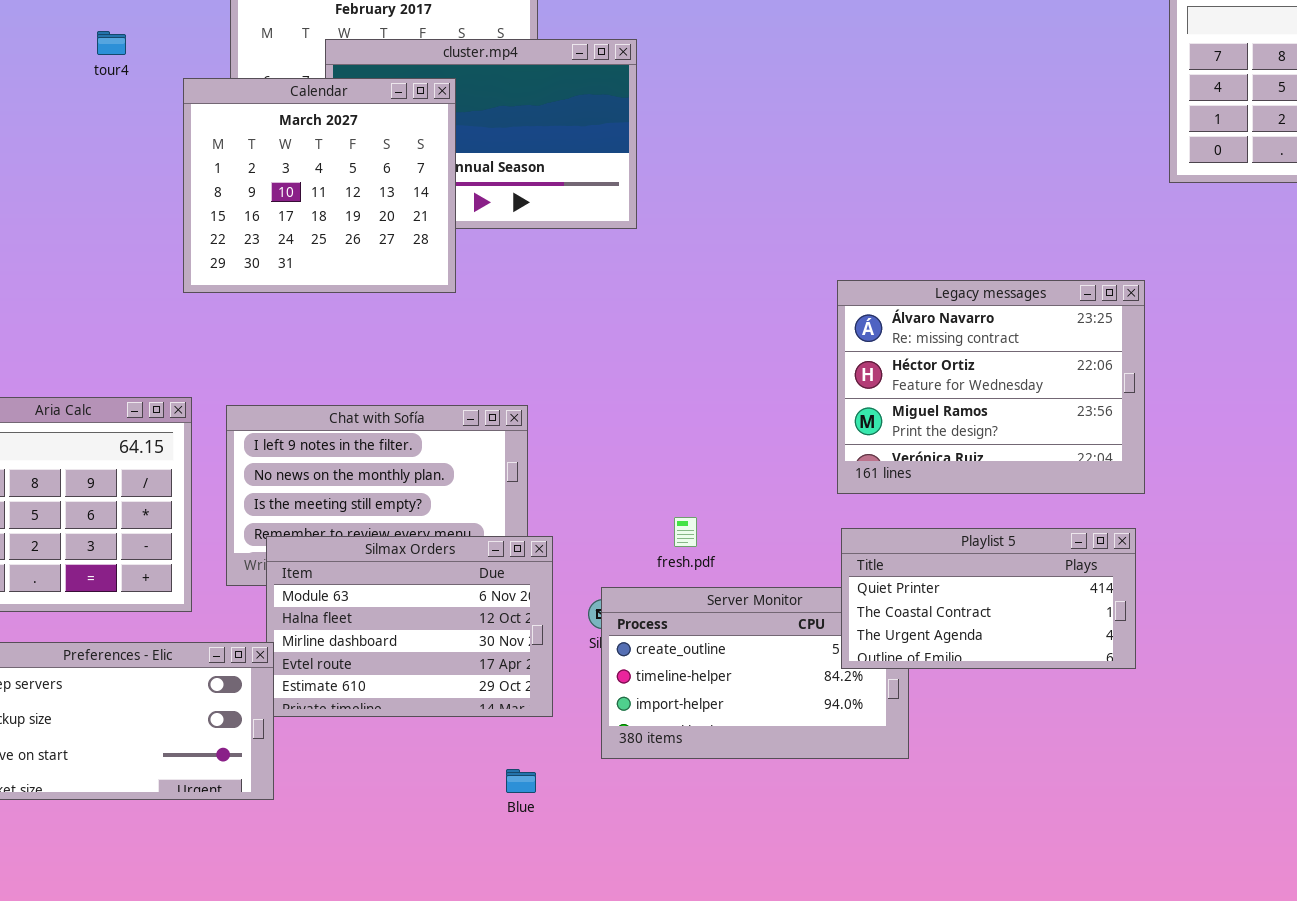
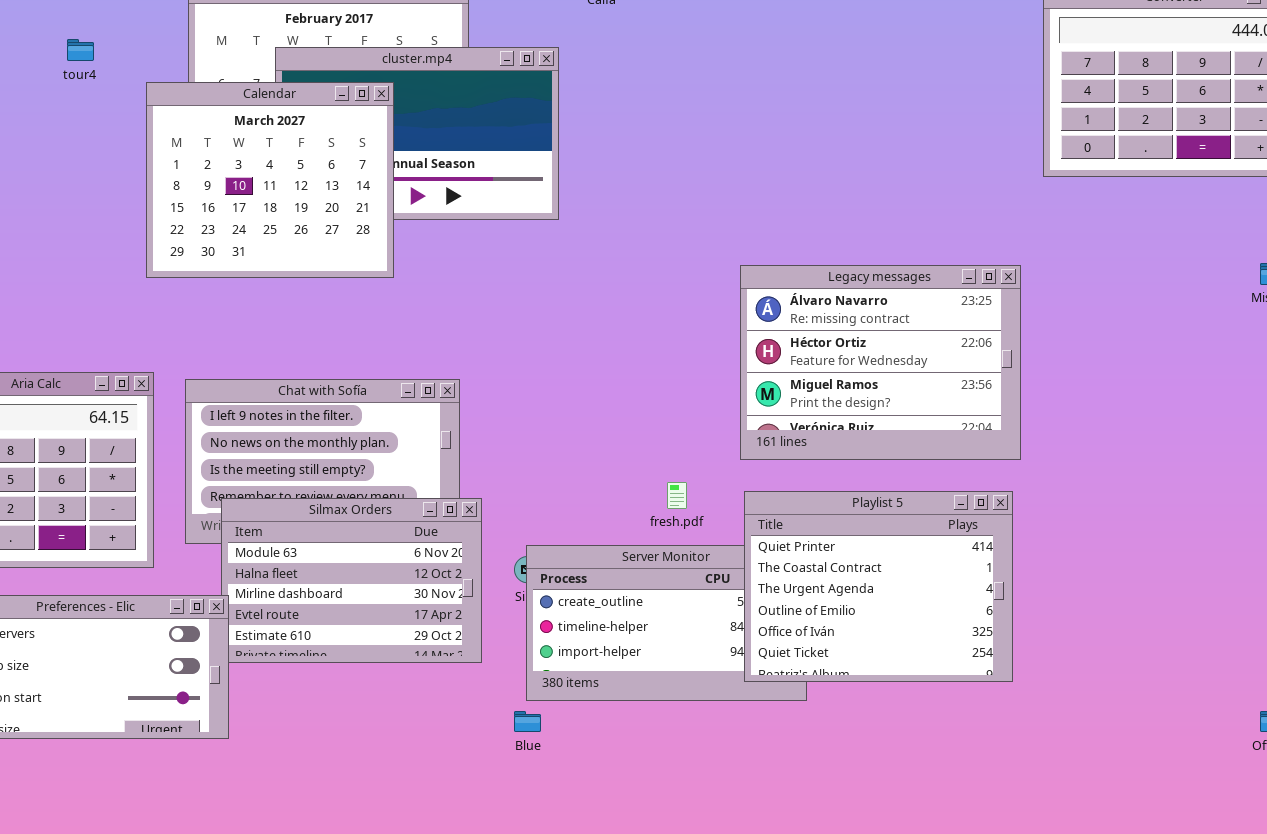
fresh.pdf: [674,517,697,547] -> [667,482,687,509], moved
Playlist 5: [841,528,1136,669] -> [744,491,1013,682], resized
Blue: [506,769,536,793] -> [514,711,541,732], moved

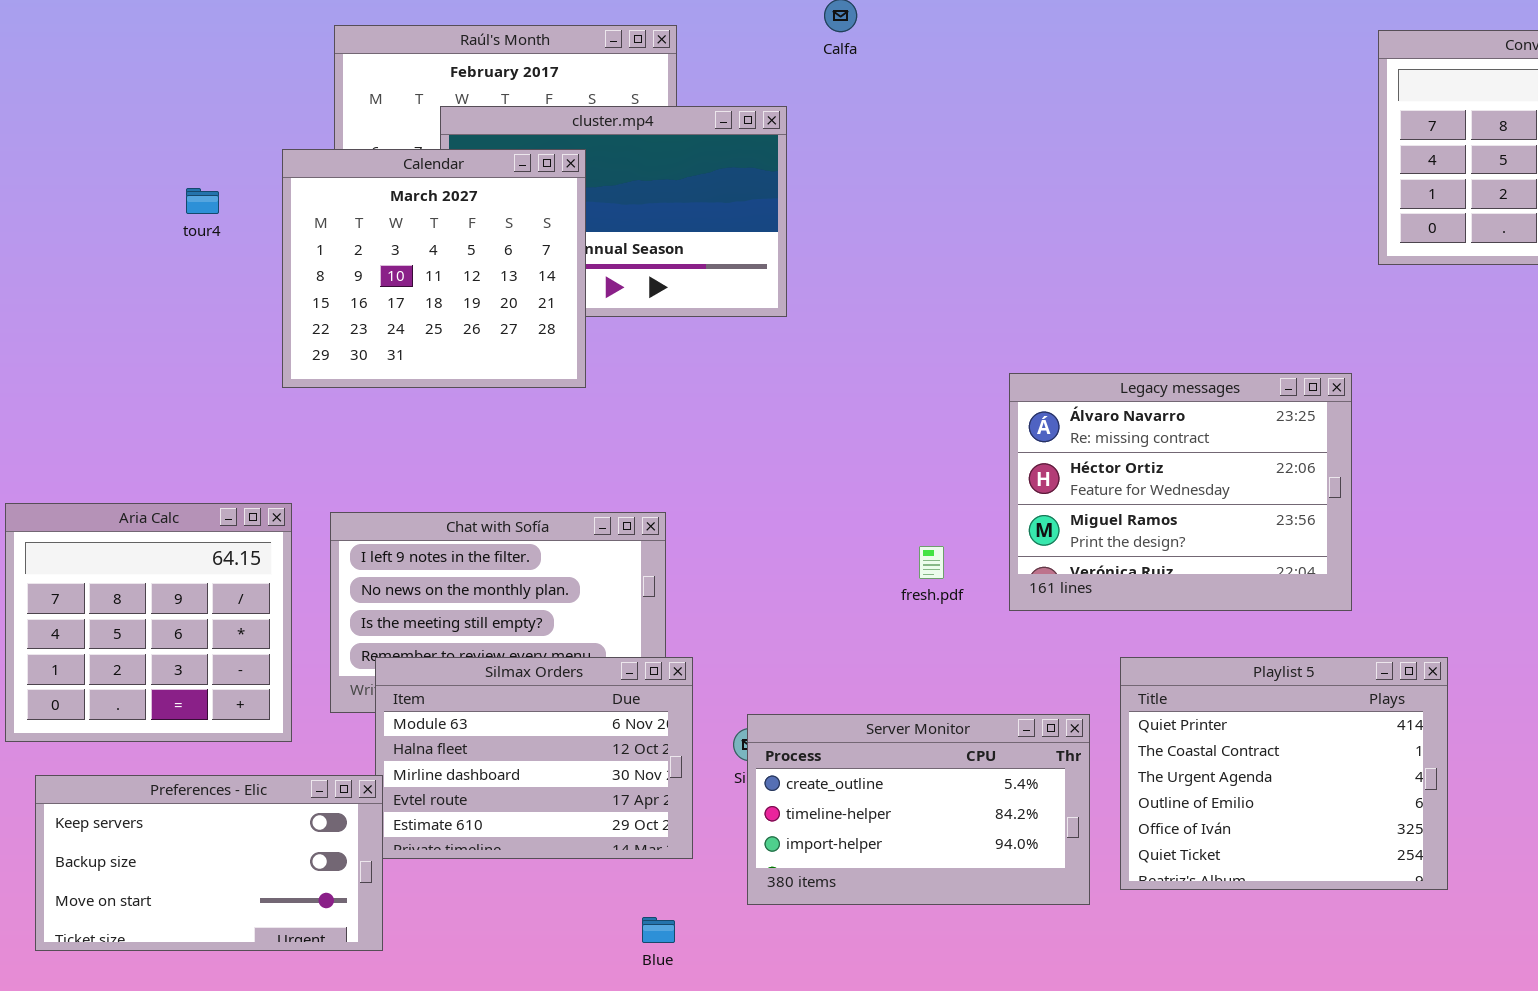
tour4: [67,39,94,61] -> [186,188,219,214], moved
fresh.pdf: [667,482,687,509] -> [919,546,944,579], moved
Playlist 5: [744,491,1013,682] -> [1120,657,1448,890], moved
Blue: [514,711,541,732] -> [642,917,675,943], moved

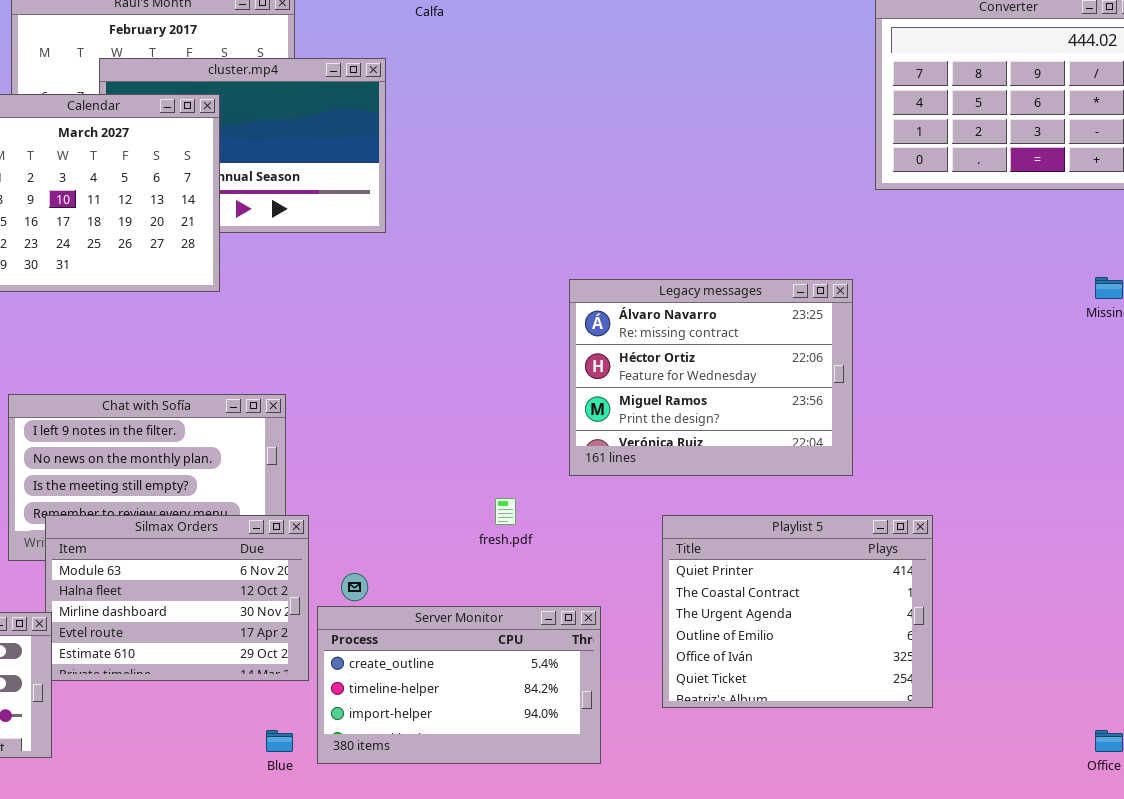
fresh.pdf: [919,546,944,579] -> [495,498,516,525], moved
Server Monitor: [747,714,1090,905] -> [317,606,601,764], moved

